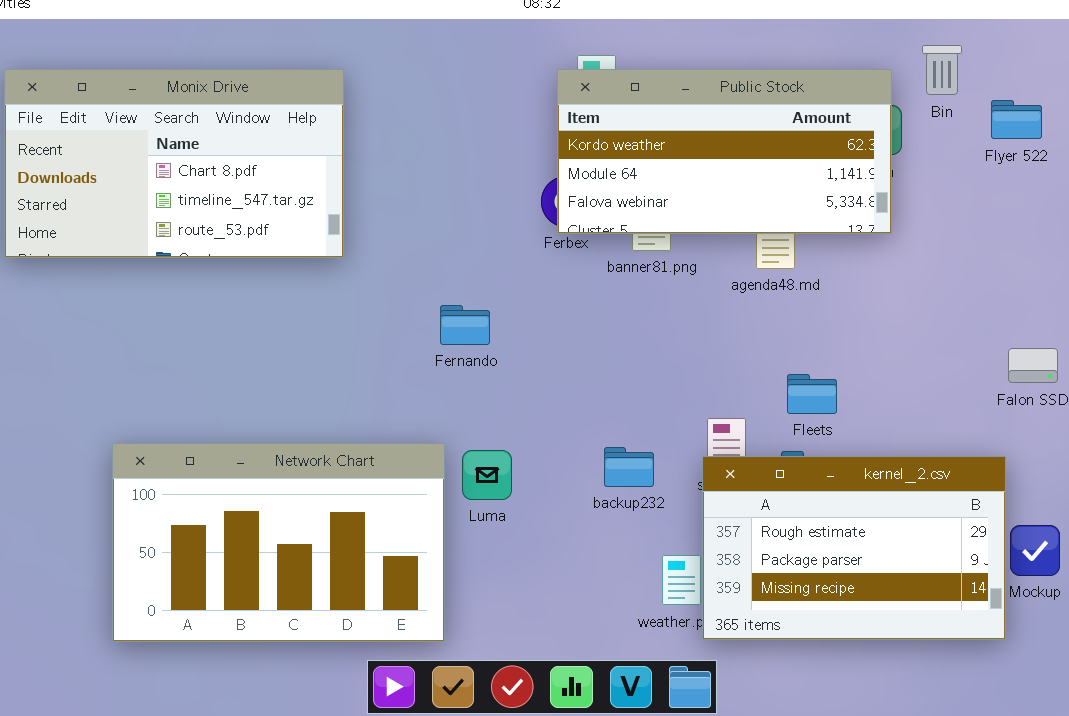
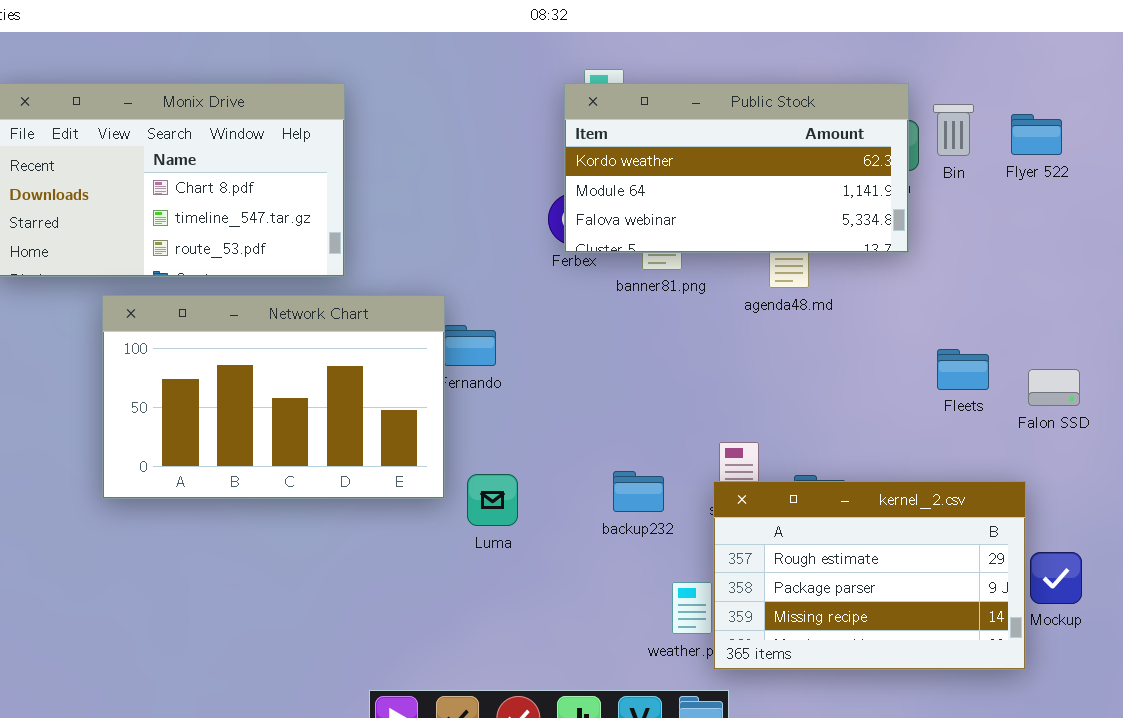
Bin: [922,45,962,95] -> [933,104,974,156], moved
Fleets: [787,374,837,414] -> [937,349,989,390], moved
Network Chart: [112,443,445,642] -> [102,295,445,499], moved

